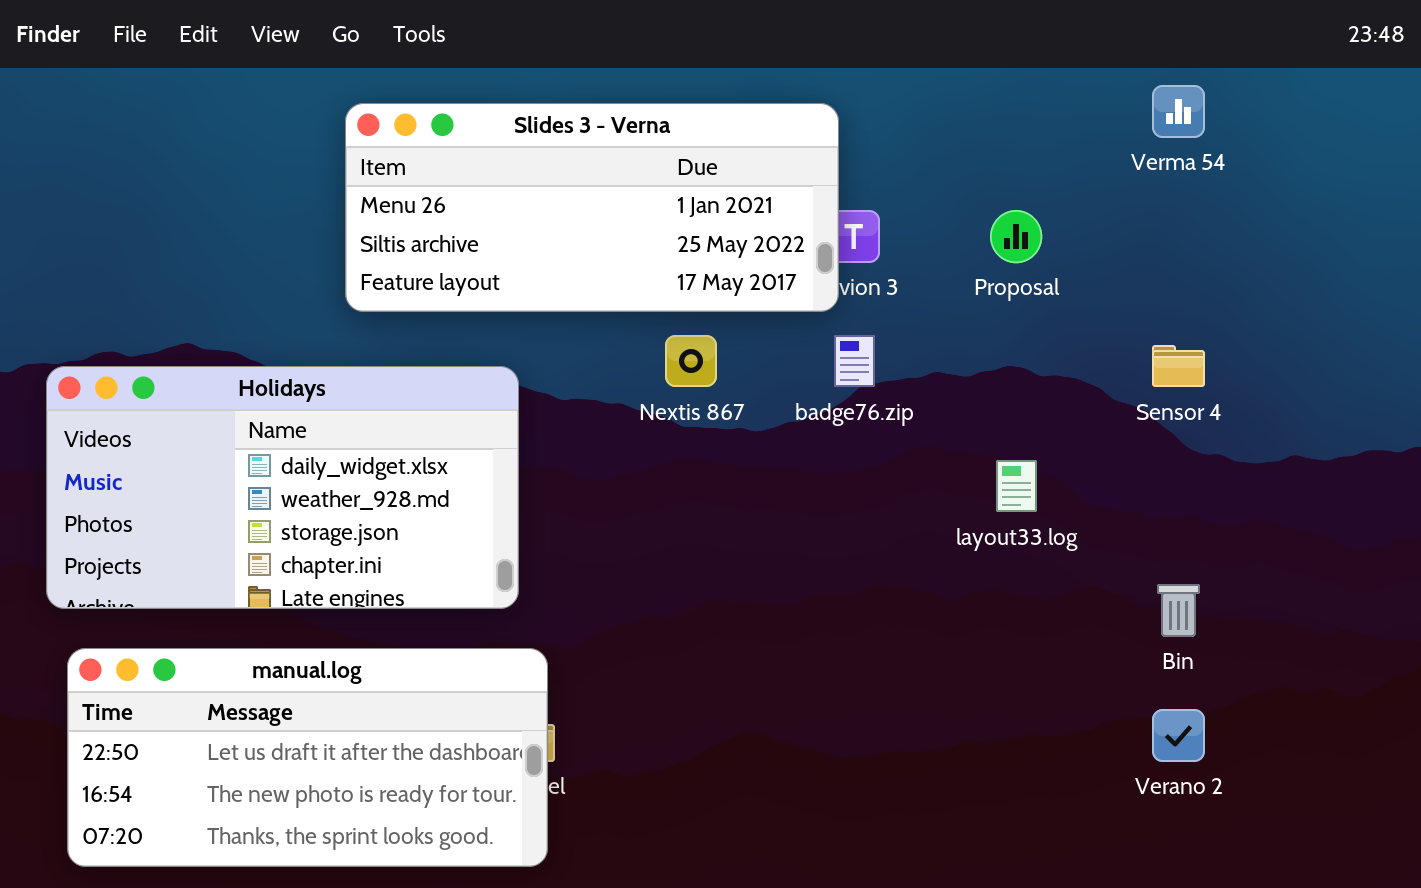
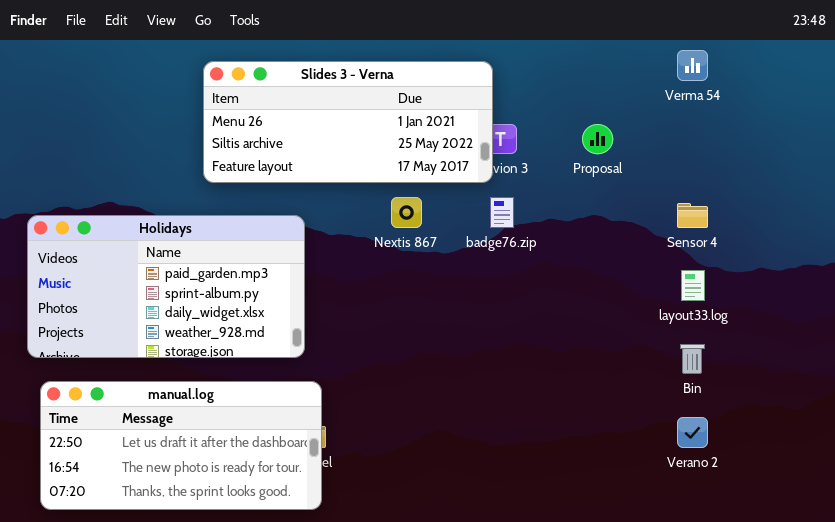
Holidays: [46,366,519,609] -> [27,215,305,358], scrolled up 2 rows
layout33.log: [996,460,1037,512] -> [681,270,705,301], moved

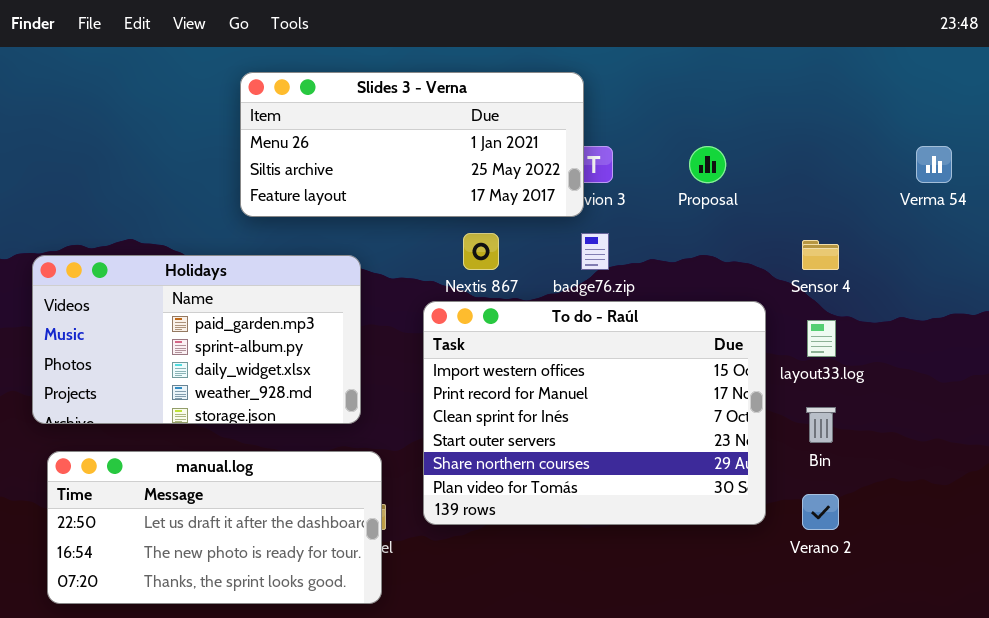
Verma 54: [677,50,708,81] -> [916,146,952,183], moved
To do - Raúl: none -> [423,301,766,525], opened

